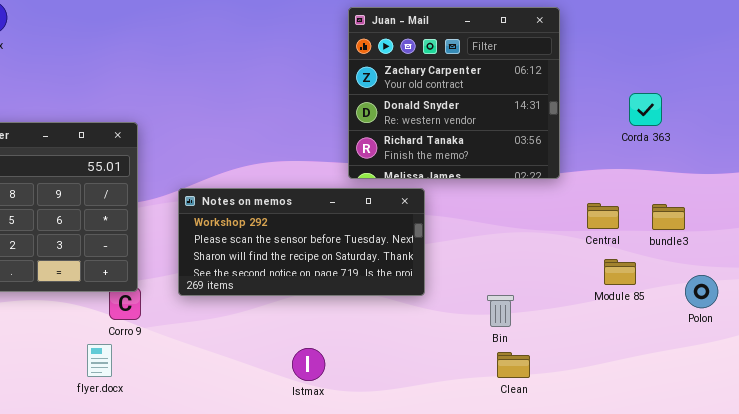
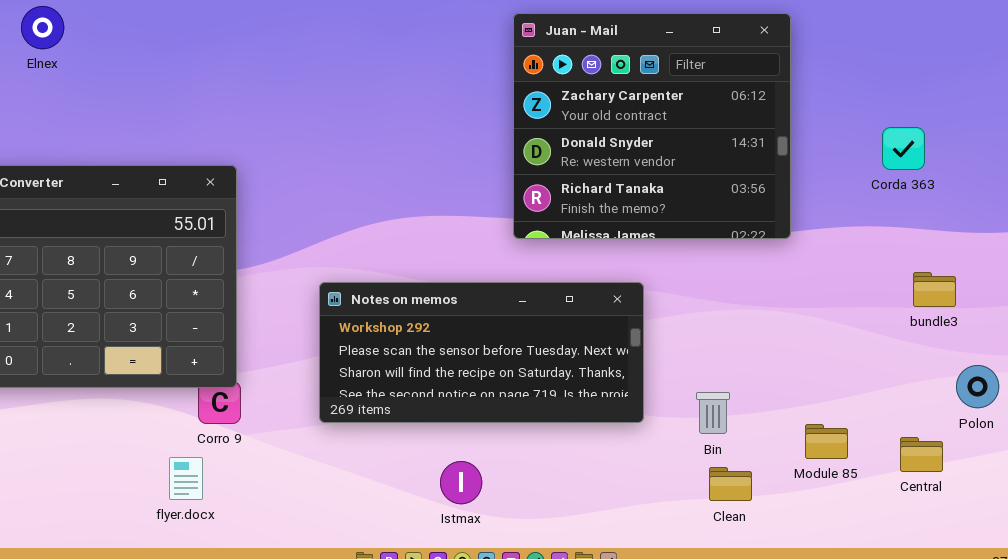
Notes on memos: [178,188,425,296] -> [319,282,644,423], moved
Central: [587,203,619,229] -> [900,437,943,472], moved
Module 85: [604,259,636,285] -> [805,424,848,459], moved

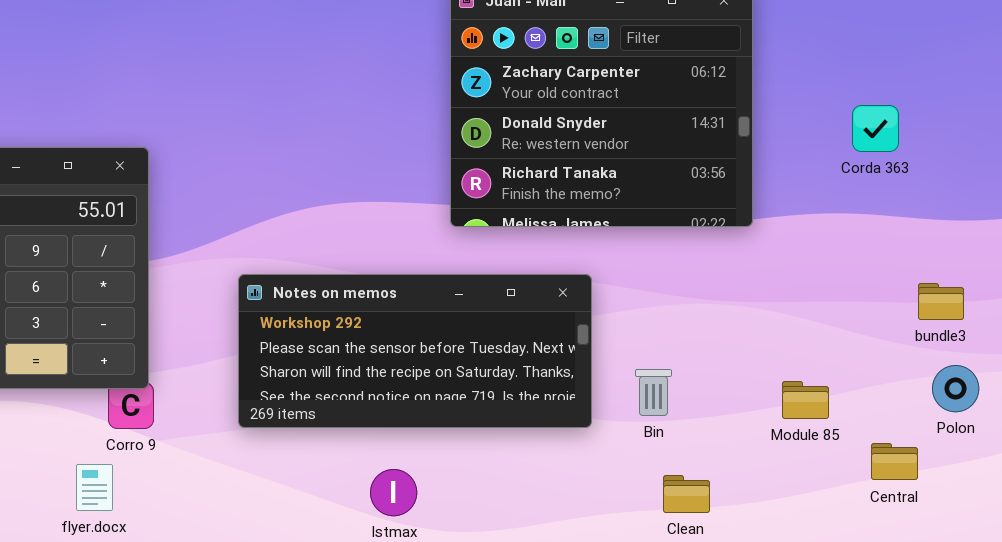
bundle3: [913,272,956,307] -> [918,283,964,320], moved
Bin: [696,392,730,434] -> [635,369,672,416], moved
Module 85: [805,424,848,459] -> [782,381,829,419], moved

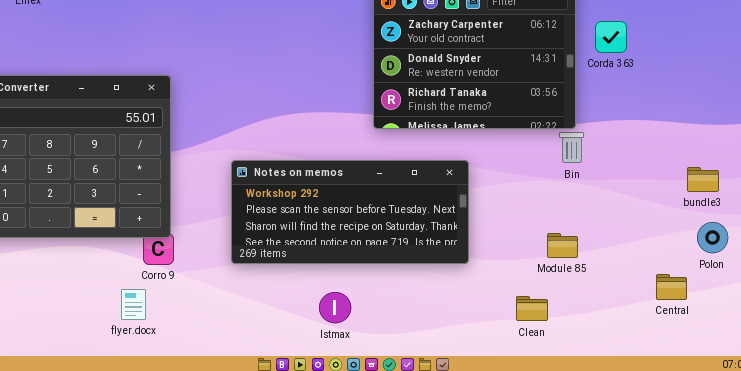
Corda 363: [852,105,899,152] -> [595,21,627,53], moved
Bin: [635,369,672,416] -> [559,132,584,163], moved
Module 85: [782,381,829,419] -> [547,233,578,258], moved

